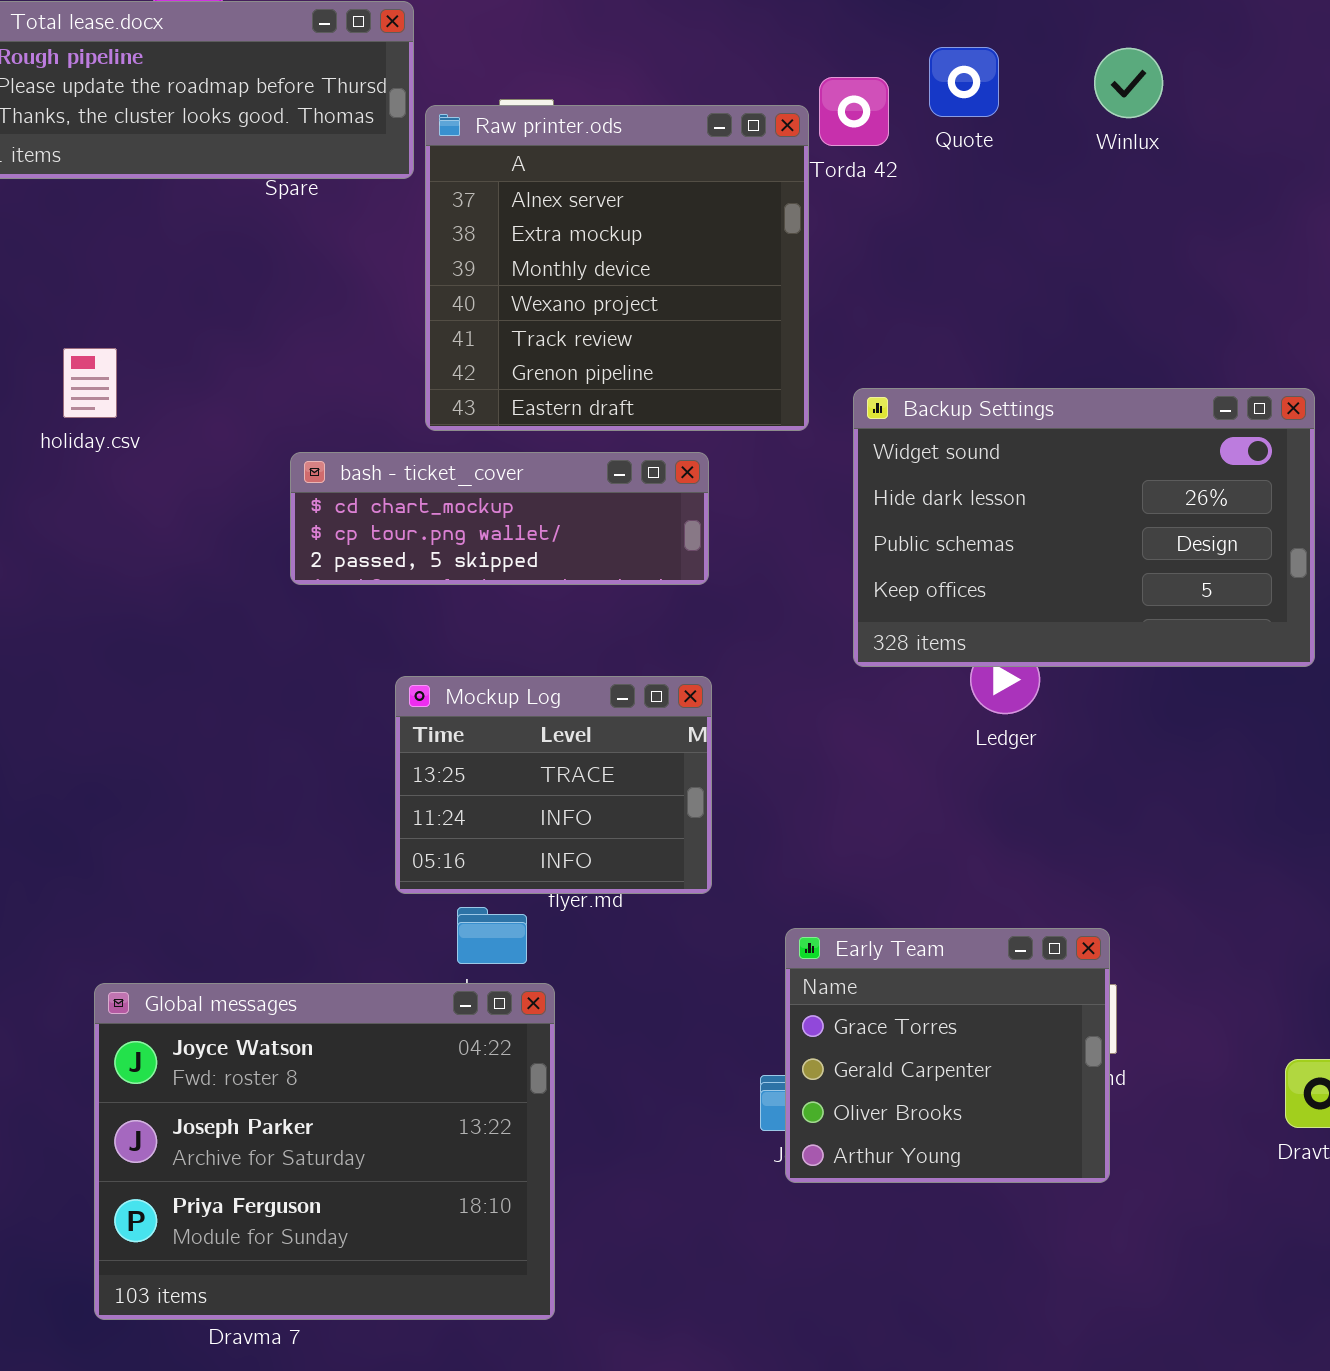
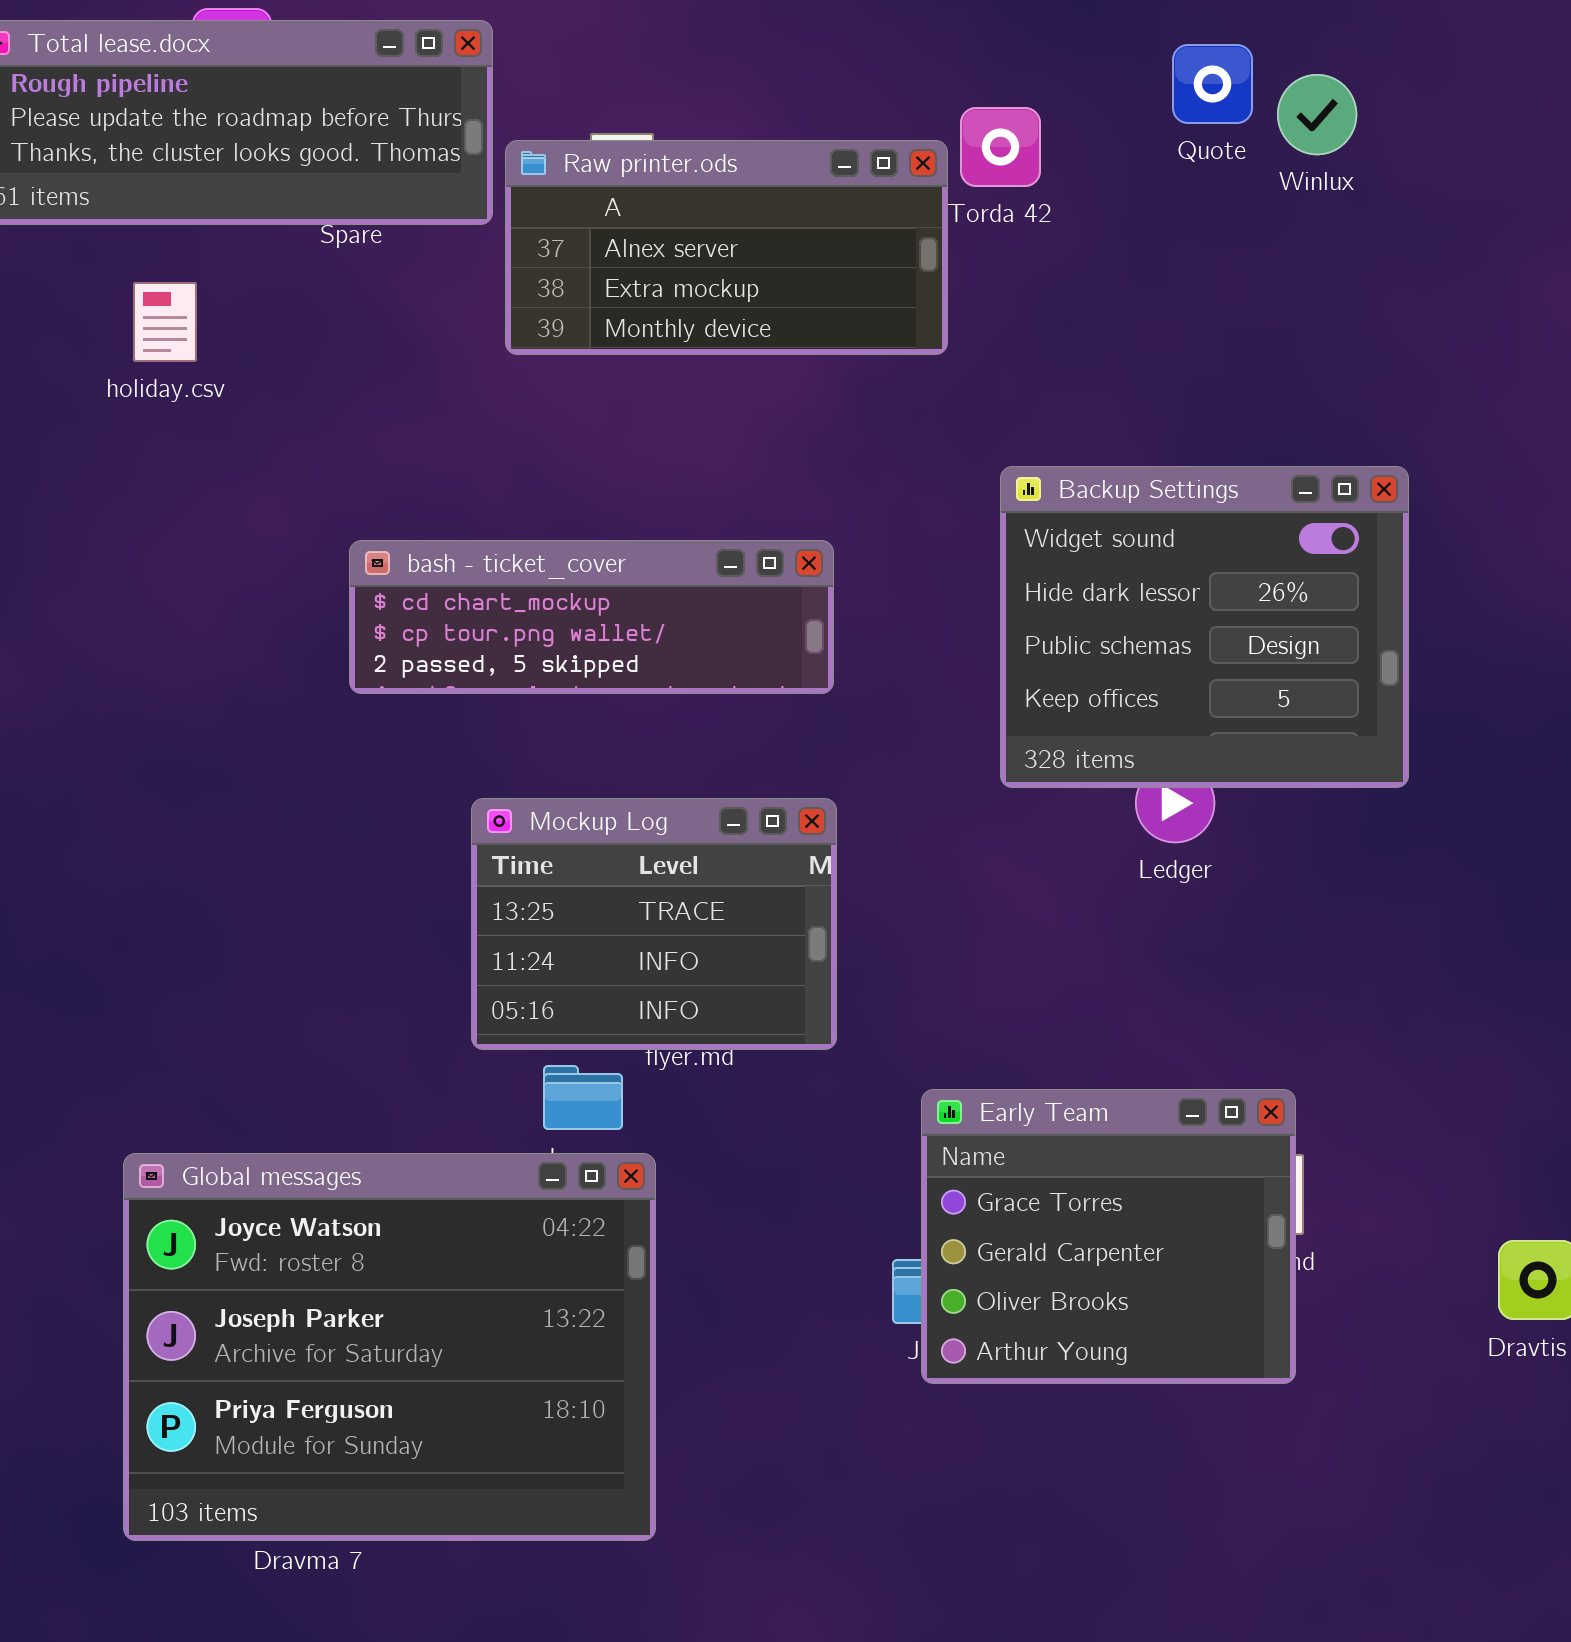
Quote: [929,47,999,117] -> [1172,44,1253,124], moved
Raw printer.ods: [425,105,809,431] -> [505,140,948,355], resized
holiday.csv: [63,348,117,418] -> [133,282,197,362], moved
Backup Settings: [853,388,1315,667] -> [1000,466,1409,788], resized

